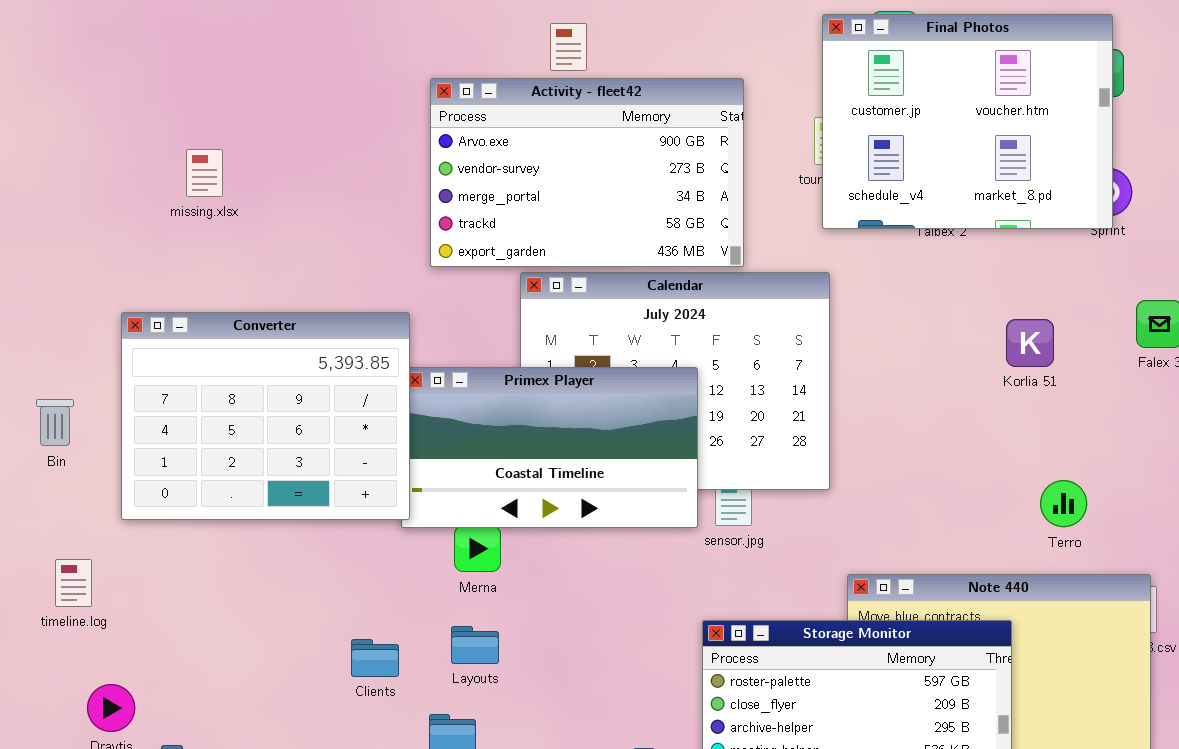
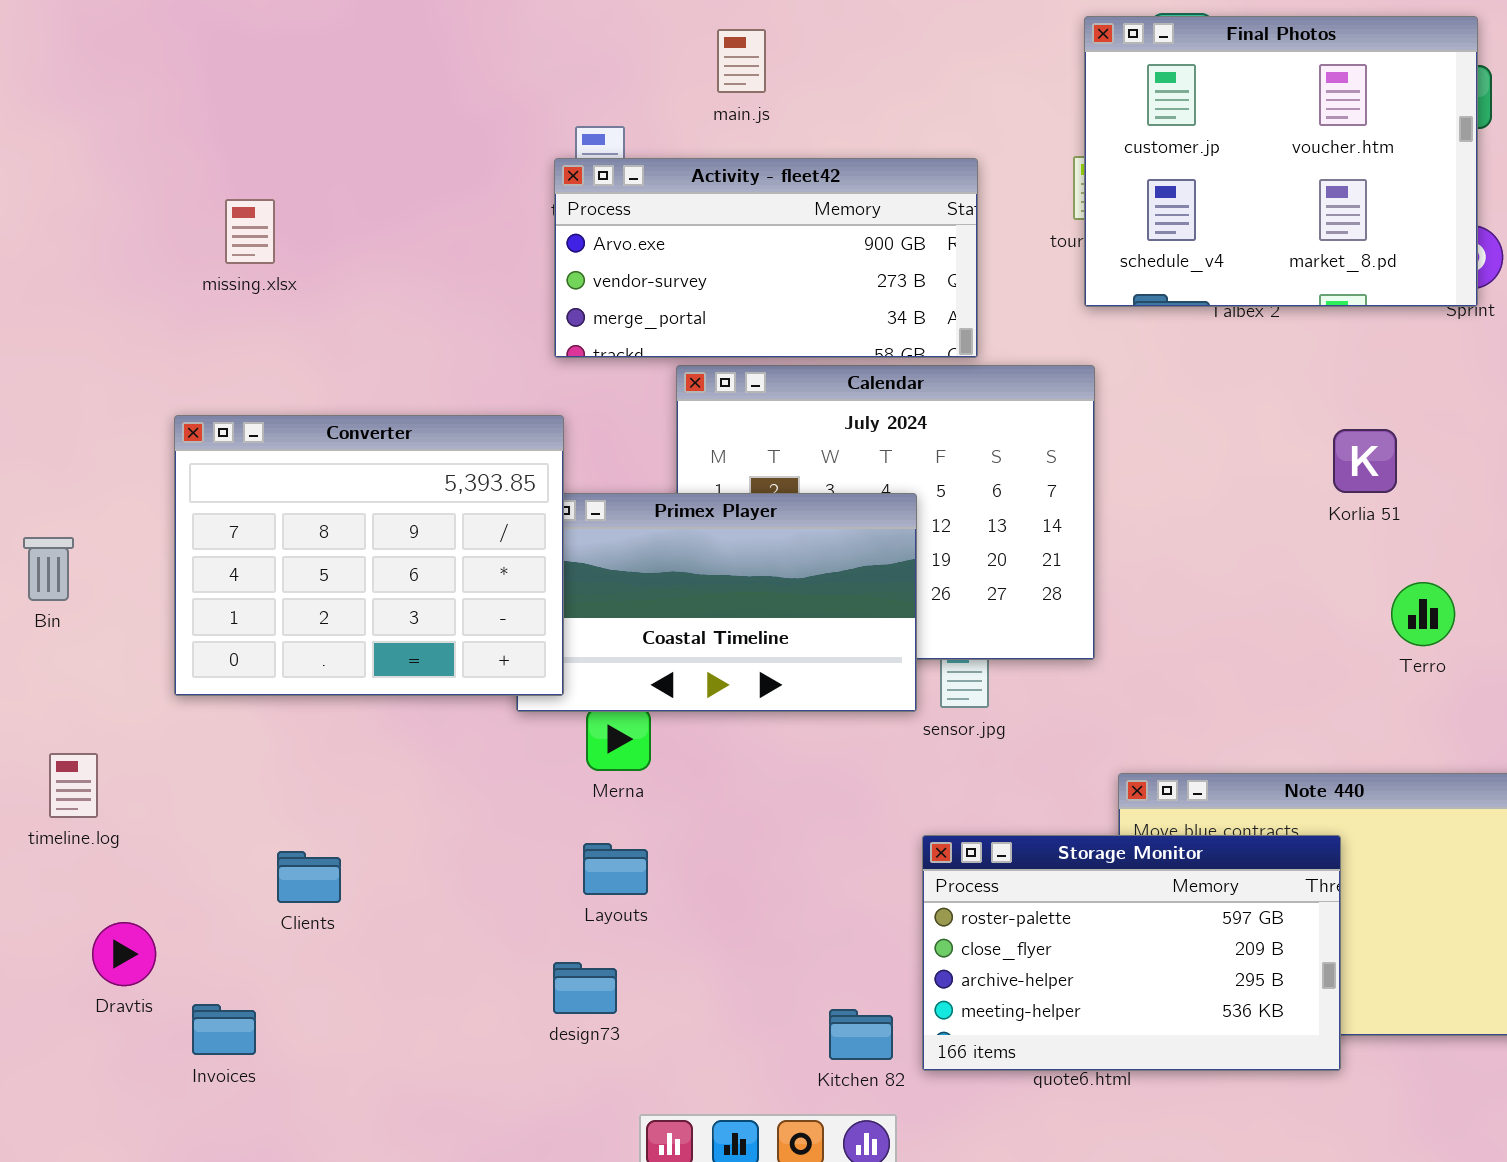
Activity - fleet42: [430,78,744,267] -> [554,158,978,358], resized
Converter: [121,312,410,520] -> [174,415,564,696], moved
Terro: [1040,480,1087,527] -> [1391,582,1455,646], moved
Clients: [351,639,399,677] -> [277,851,341,903], moved

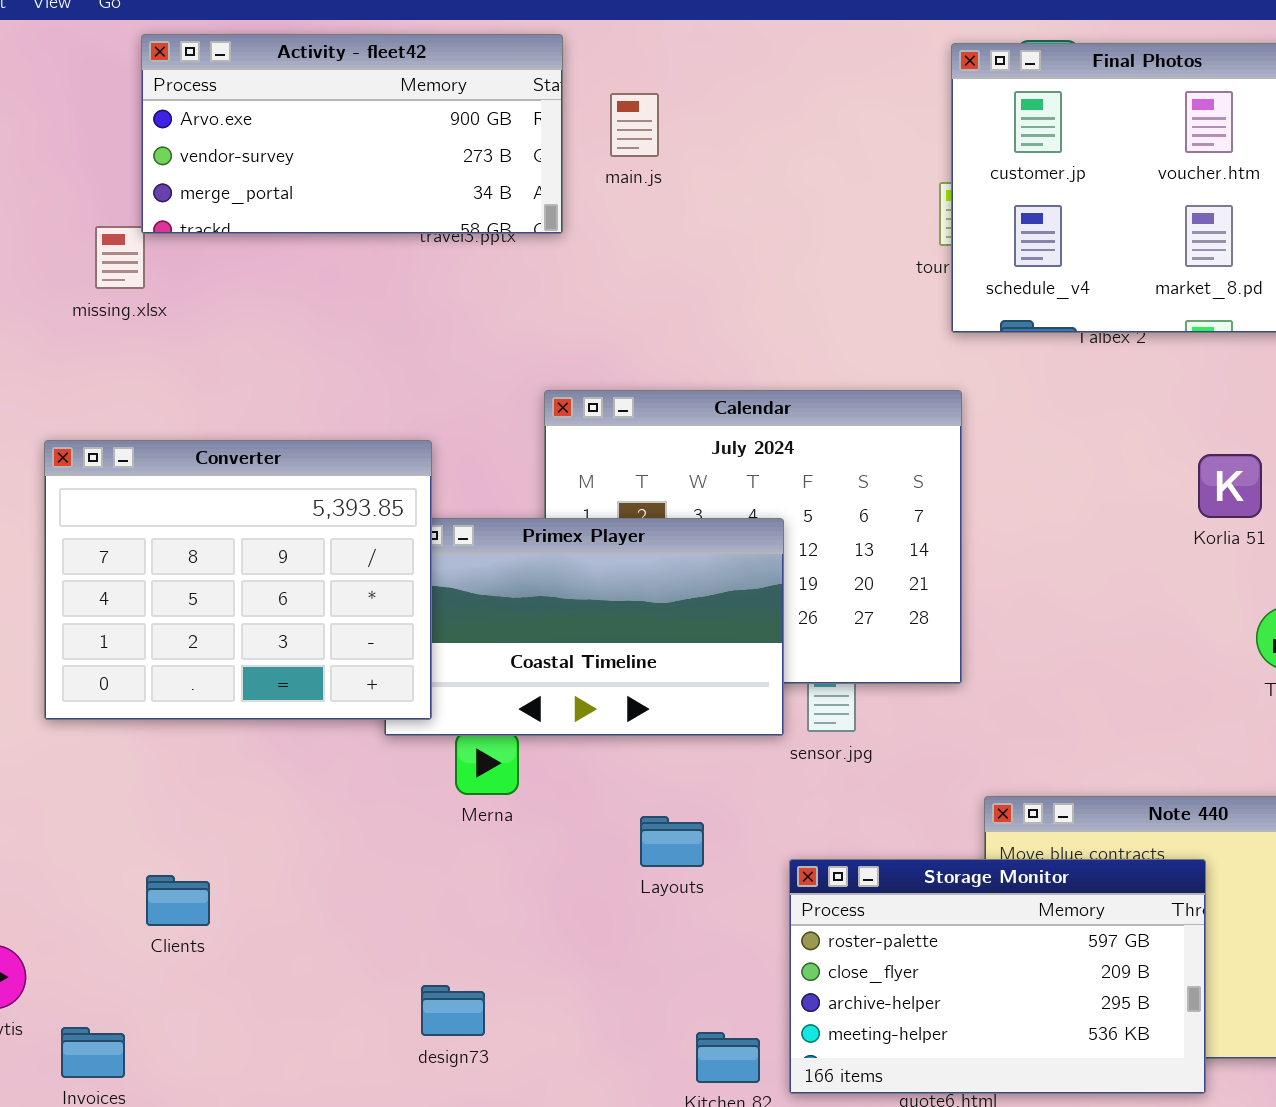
main.js: [717,29,766,93] -> [610,93,659,157], moved
Activity - fleet42: [554,158,978,358] -> [141,34,563,234], moved
Layouts: [583,843,648,895] -> [640,816,704,867], moved

